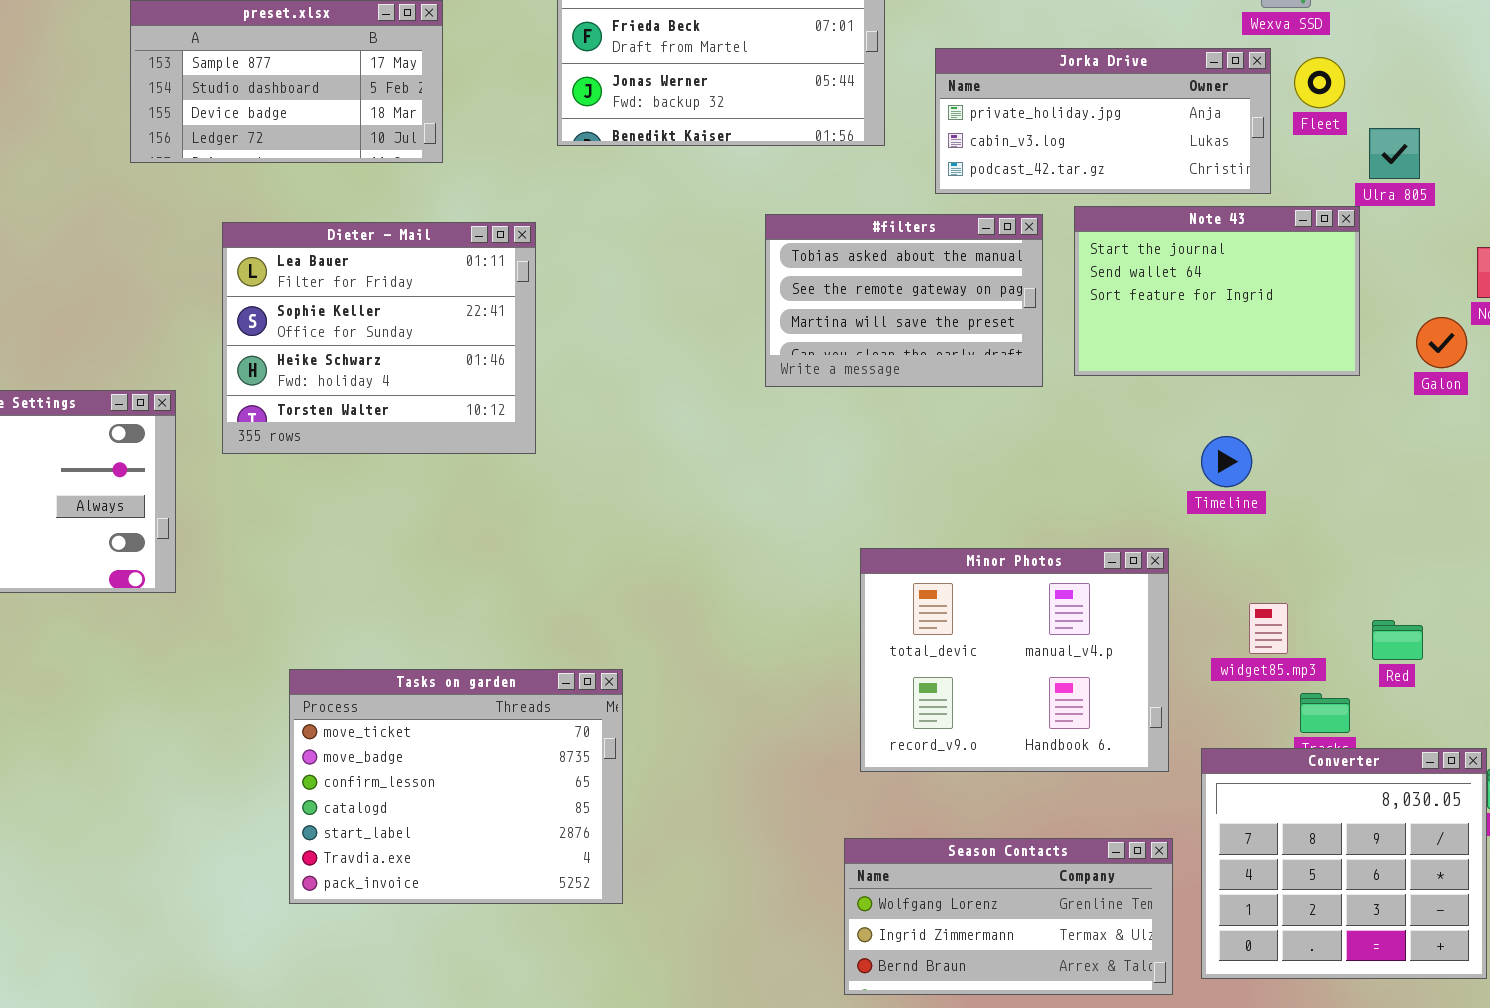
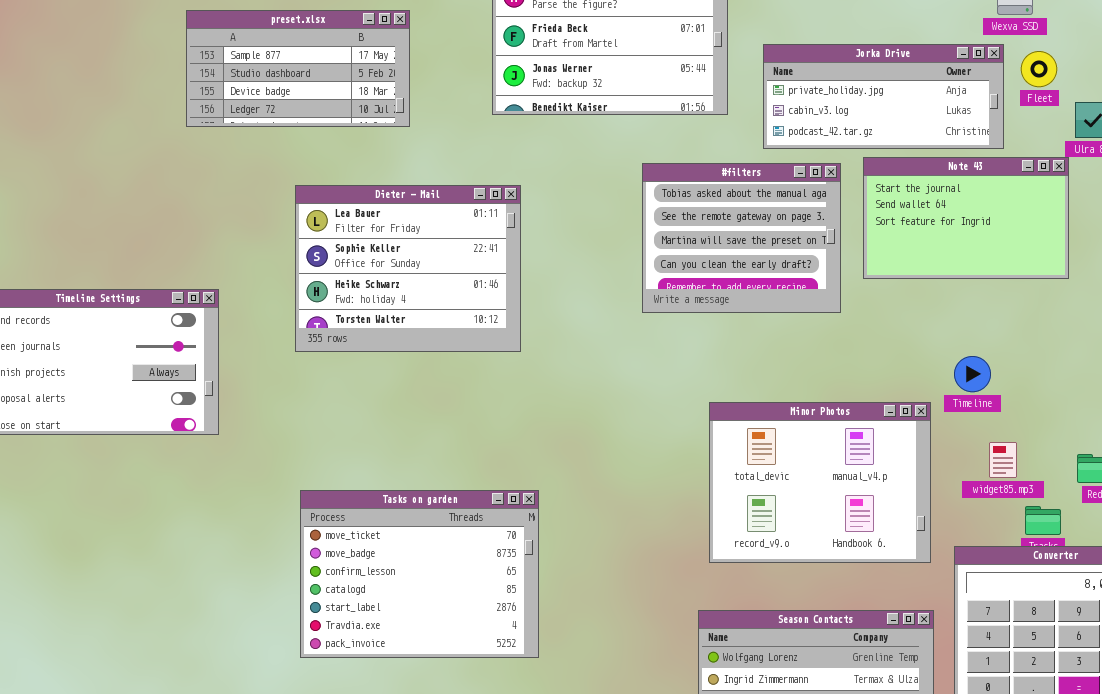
#filters: [765,214,1043,387] -> [642,163,841,313], resized
Dieter - Mail: [222,222,536,454] -> [295,185,521,352], moved
Timeline: [1201,436,1252,487] -> [954,356,991,392], moved

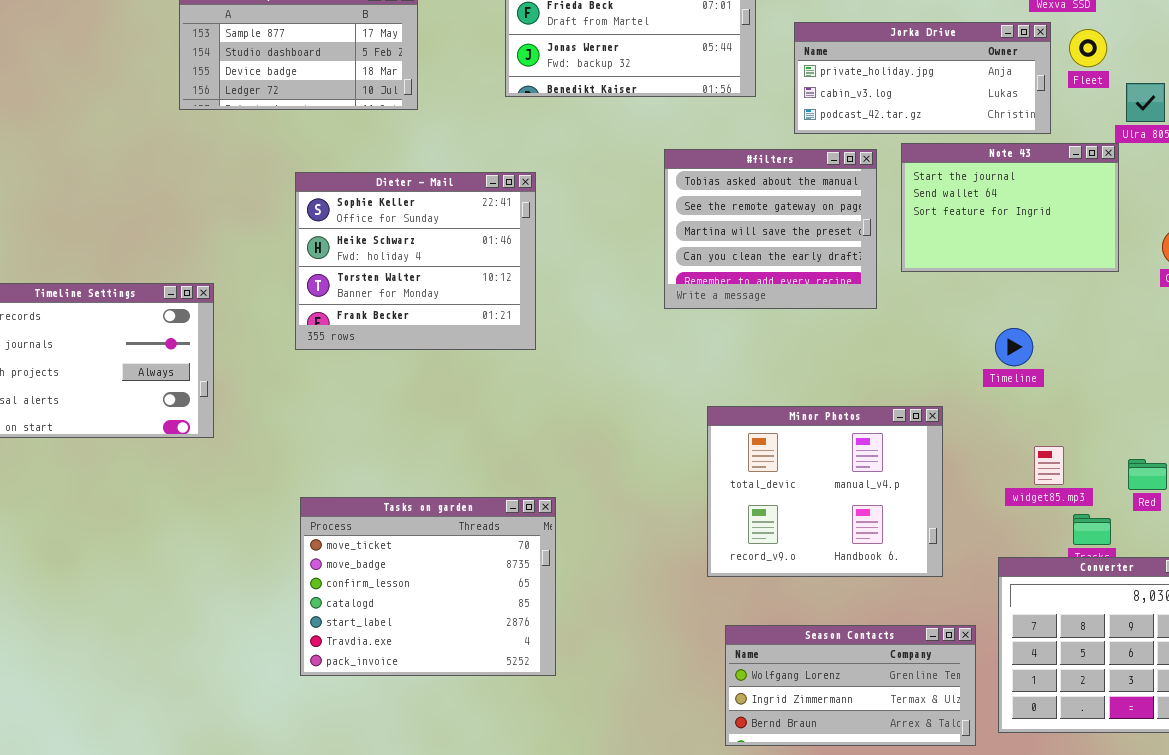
Dieter - Mail: [295,185,521,352] -> [295,172,536,350], scrolled down 1 row
Timeline: [954,356,991,392] -> [995,328,1033,366], moved
Minor Photos: [709,402,931,563] -> [707,406,943,577], moved

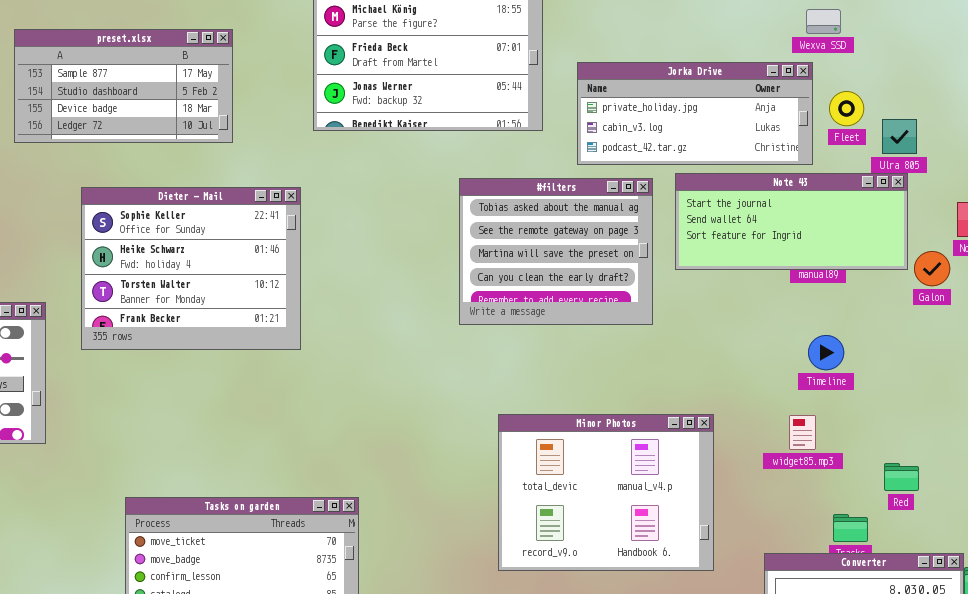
Fleet: [1069,29,1107,67] -> [829,91,864,126], moved
Note 43: [901,143,1119,272] -> [675,173,908,270], resized
Dieter - Mail: [295,172,536,350] -> [81,187,301,350], moved
Timeline: [995,328,1033,366] -> [808,335,844,370], moved
widget85.mp3: [1034,446,1064,485] -> [789,415,816,450], moved

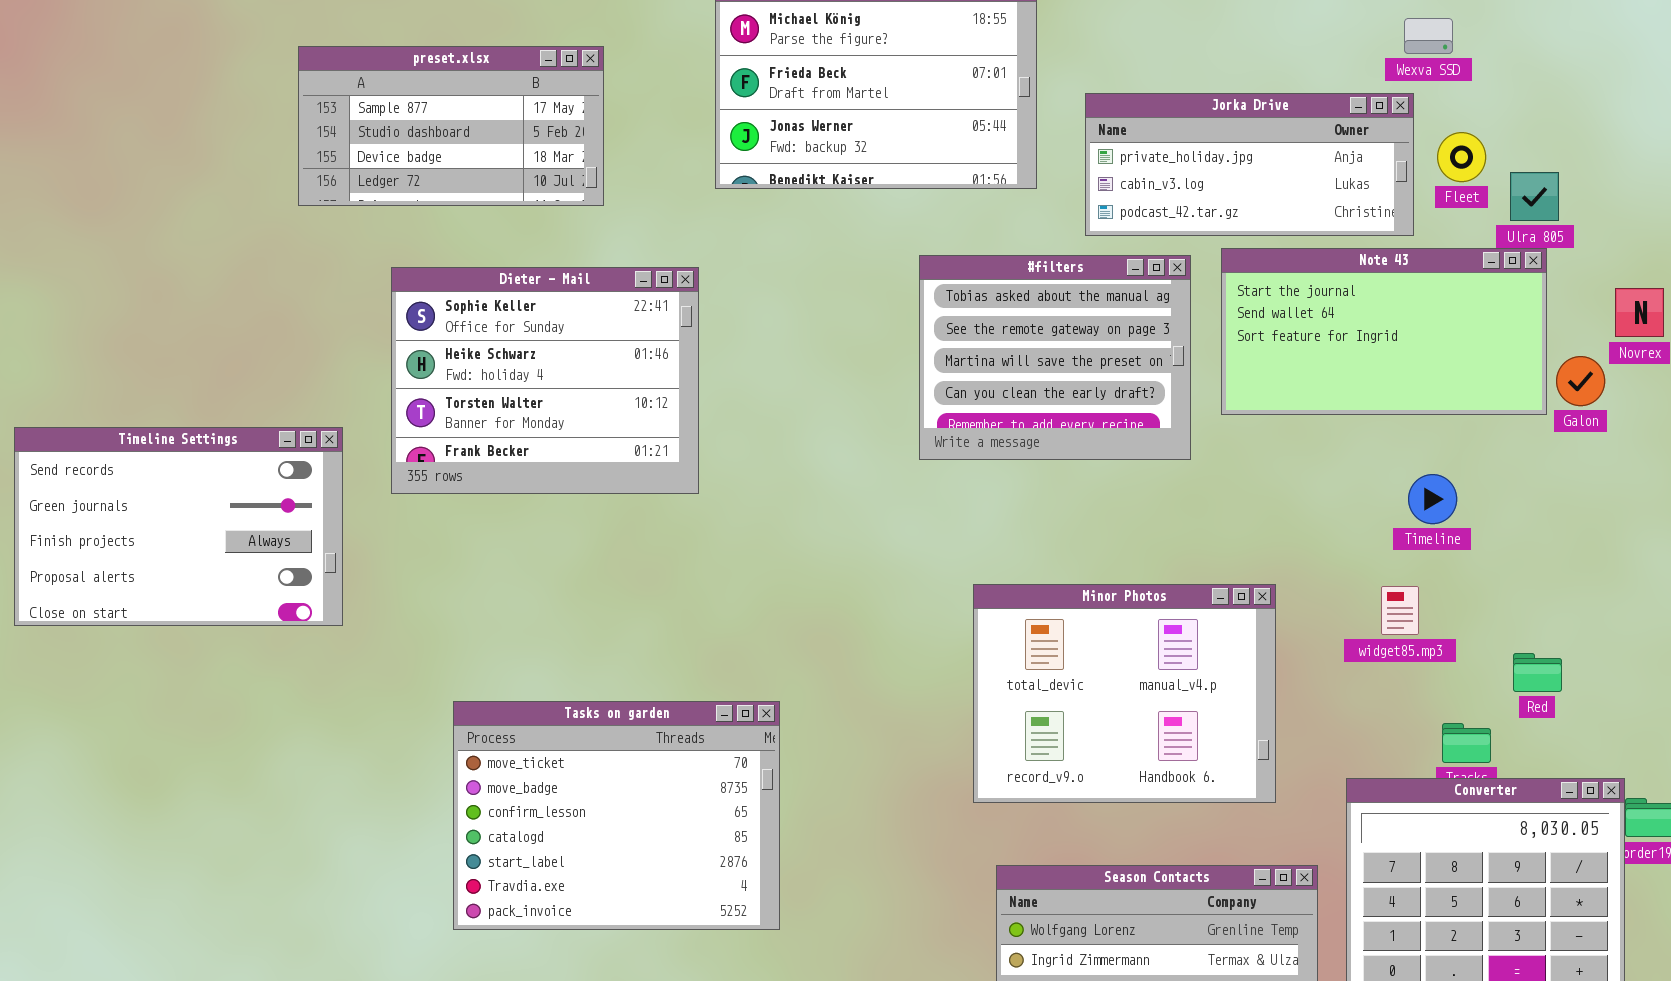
Note 43: [675,173,908,270] -> [1221,248,1547,415], resized

